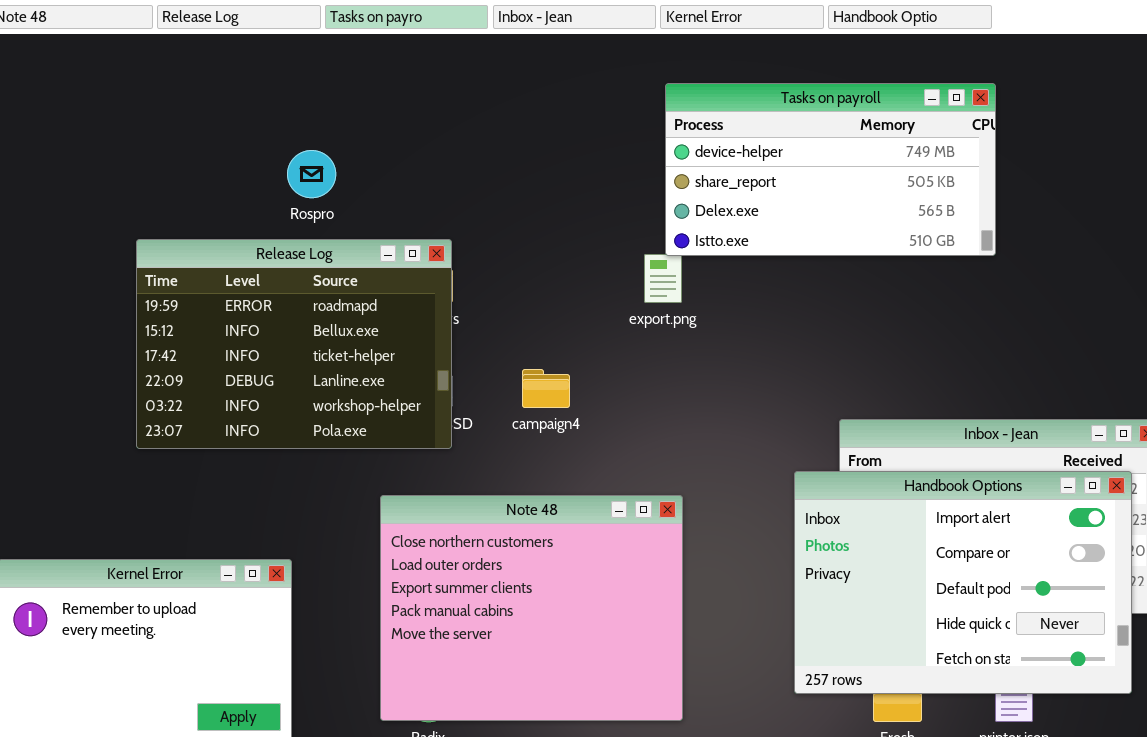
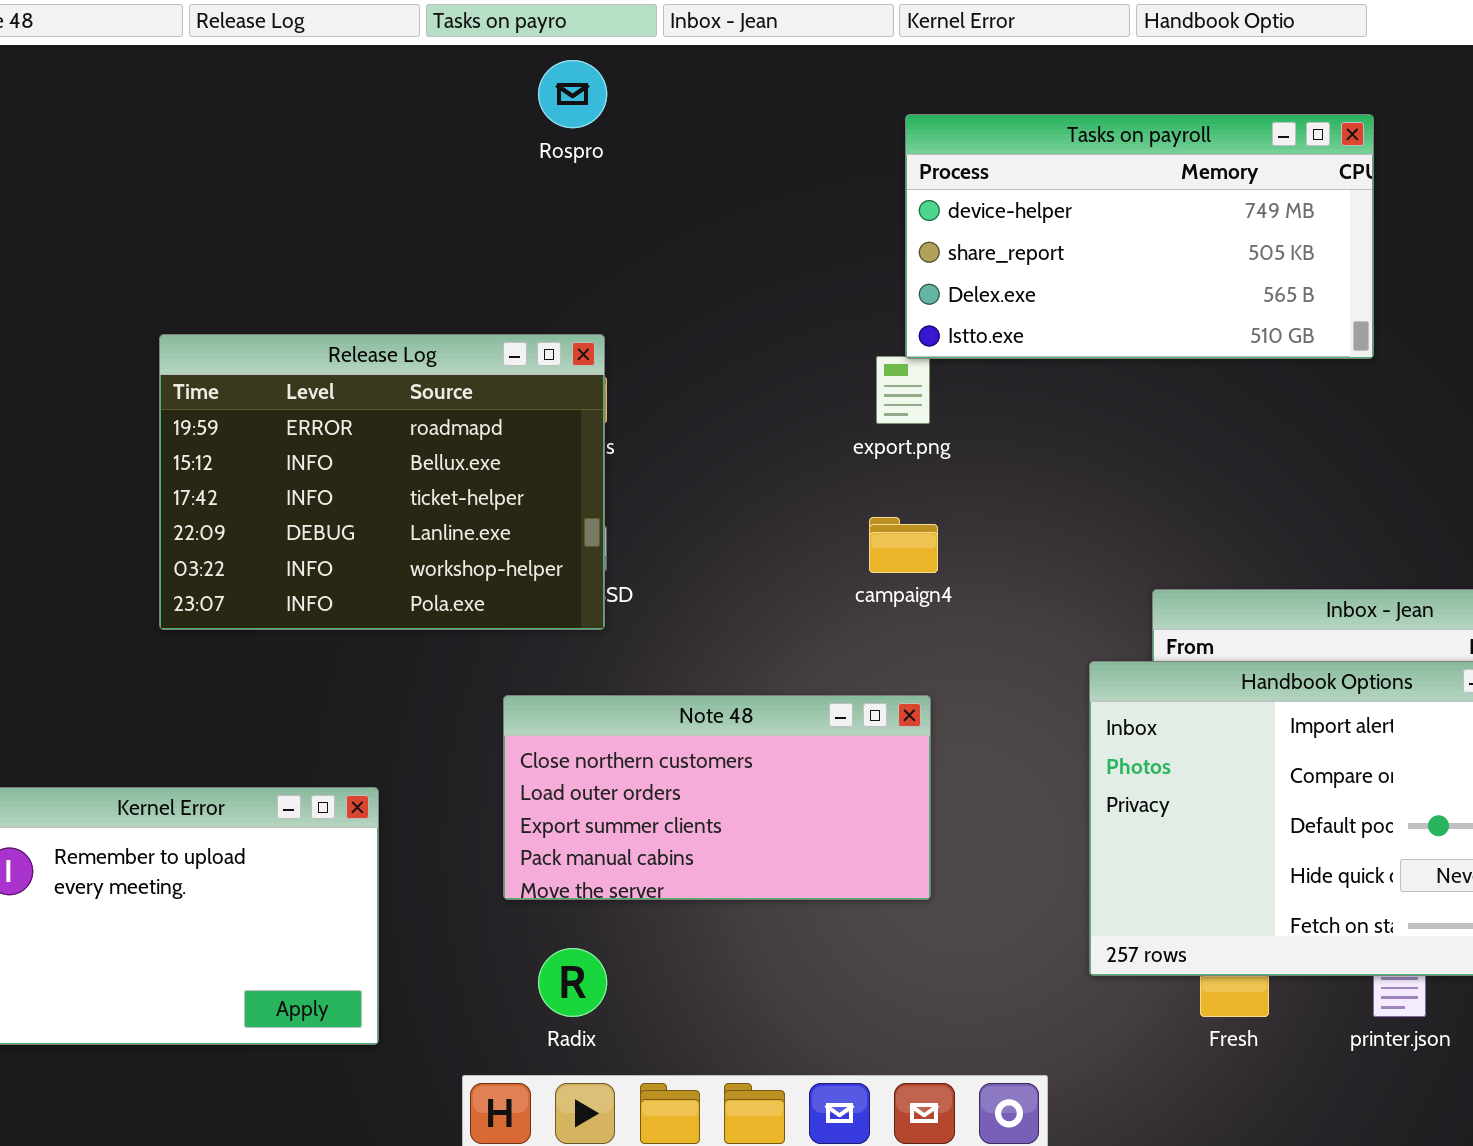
Rospro: [287,150,336,198] -> [538,60,607,128], moved
campaign4: [522,369,570,408] -> [869,517,938,573], moved
Note 48: [380,495,683,721] -> [503,695,931,900], resized

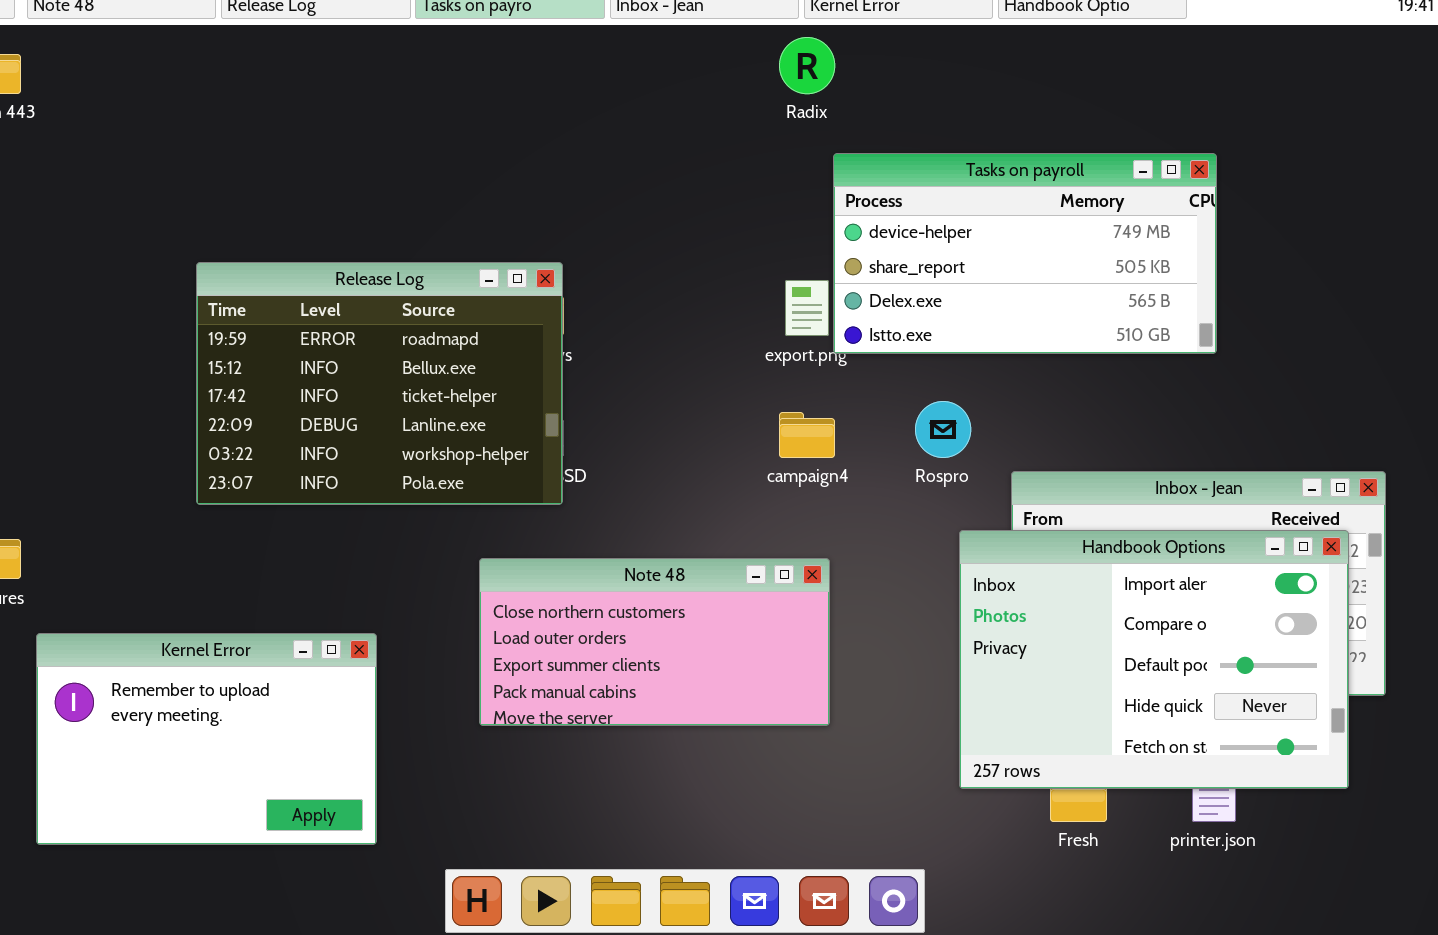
Rospro: [538,60,607,128] -> [915,401,971,458], moved
Tasks on payroll: [905,114,1374,359] -> [833,153,1217,354], moved
Radix: [538,948,607,1017] -> [779,37,835,94], moved

